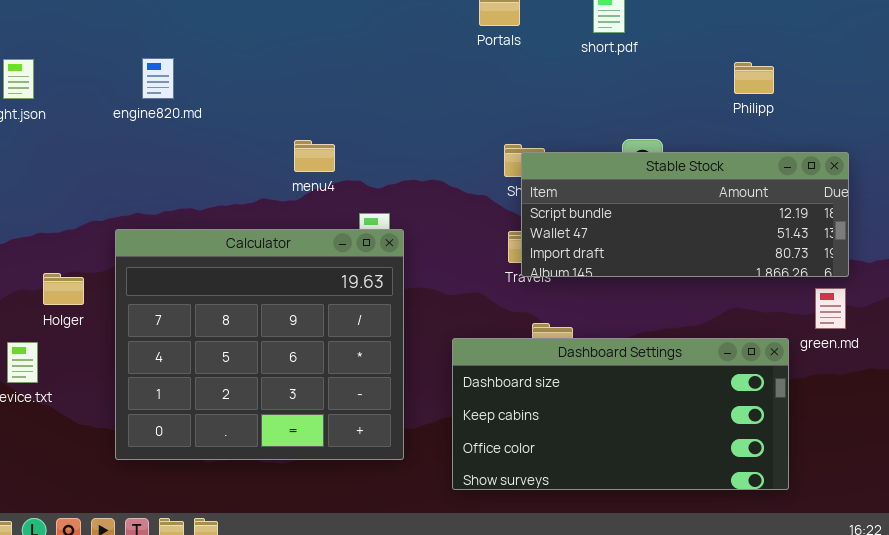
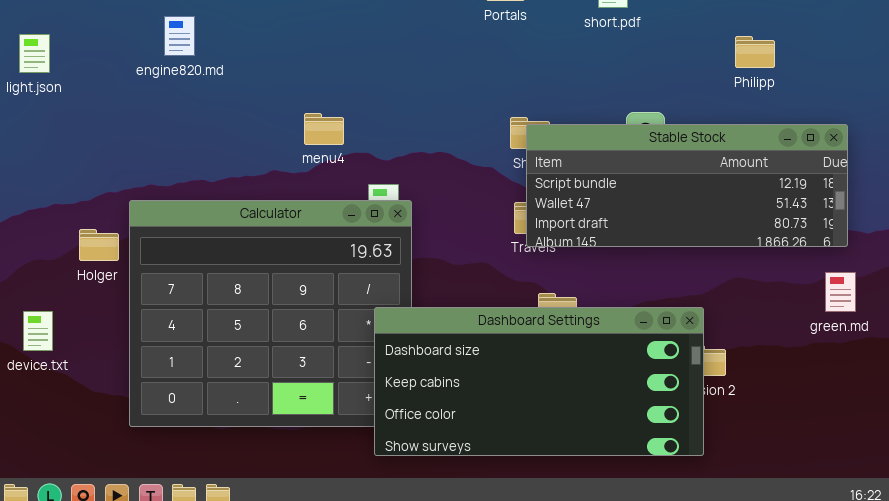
engine820.md: [142,58,174,99] -> [164,16,195,56], moved
Holger: [43,273,84,305] -> [79,229,119,261], moved
green.md: [815,288,846,329] -> [825,272,856,312], moved
Dashboard Settings: [452,338,789,490] -> [374,307,704,456], moved

